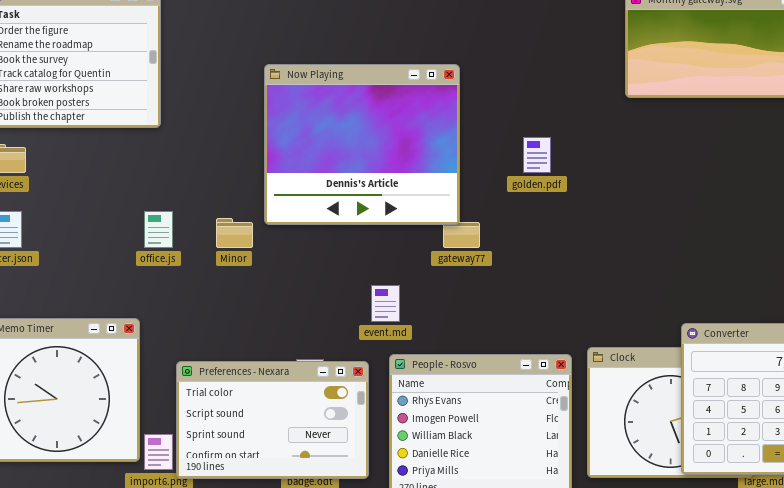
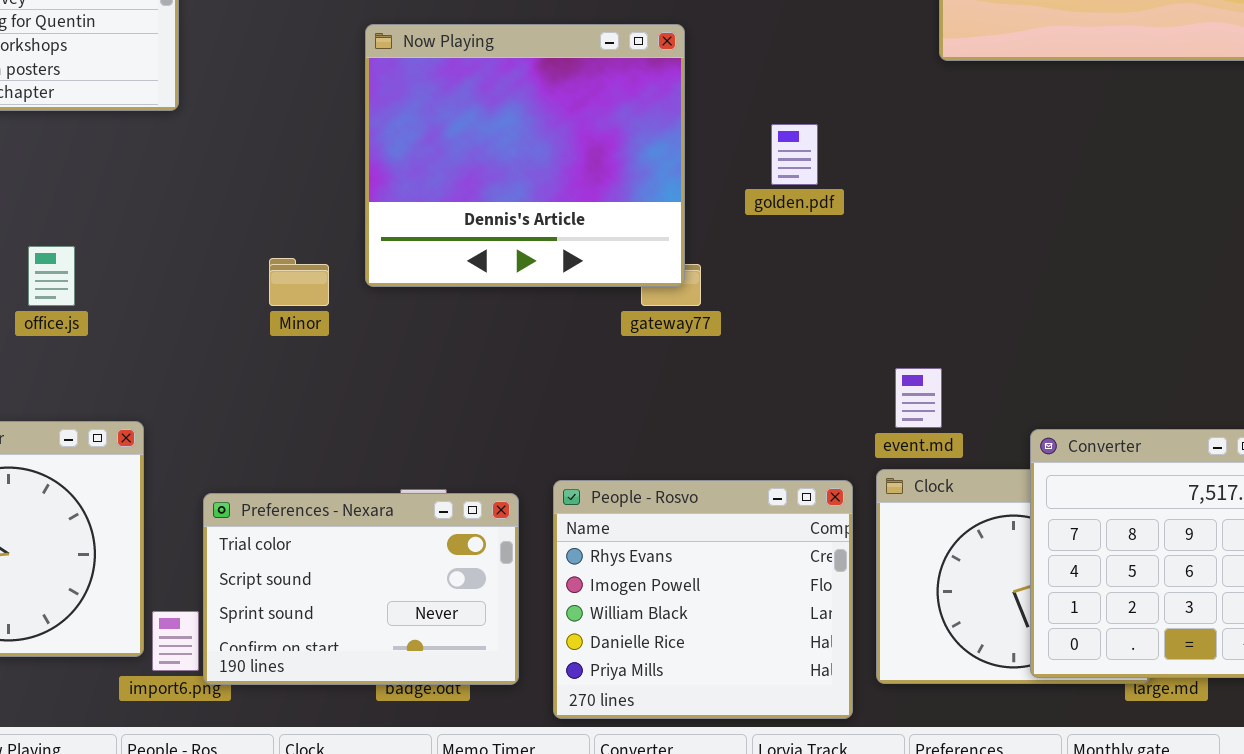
Now Playing: [264,64,460,225] -> [365,24,685,287], moved
office.js: [144,211,173,248] -> [28,246,75,306], moved
event.md: [371,285,400,322] -> [895,368,942,428], moved

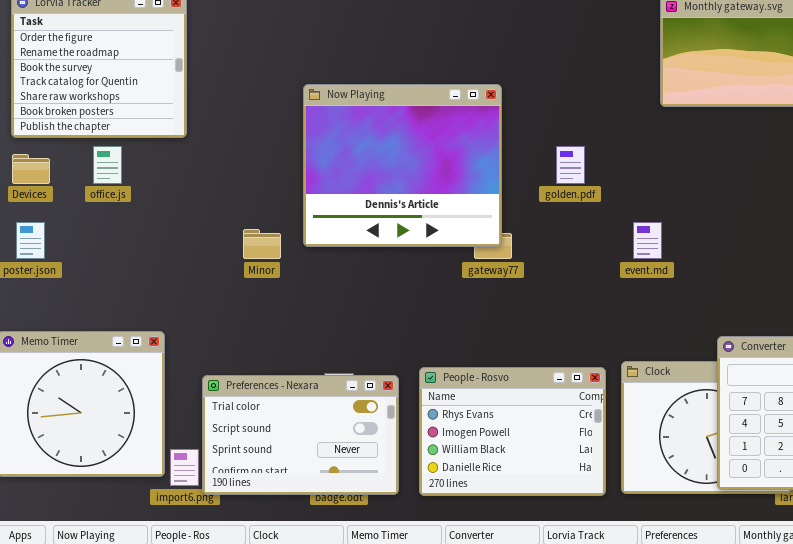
office.js: [28,246,75,306] -> [93,146,122,184], moved
event.md: [895,368,942,428] -> [633,222,662,259], moved
People - Rosvo: [553,480,853,719] -> [419,367,606,496], resized

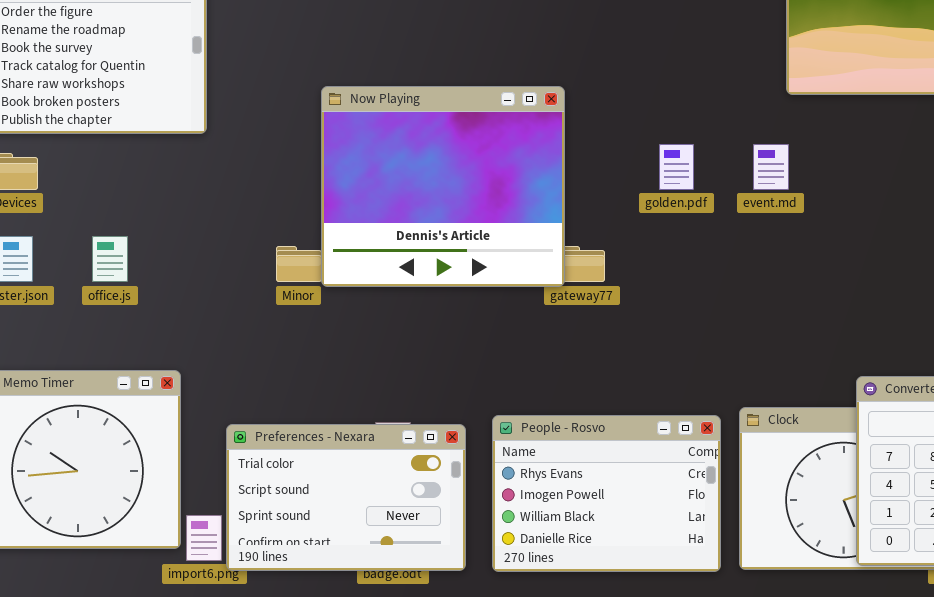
Now Playing: [303,84,502,247] -> [321,86,565,287], moved
office.js: [93,146,122,184] -> [92,236,128,282], moved
event.md: [633,222,662,259] -> [753,144,789,190], moved

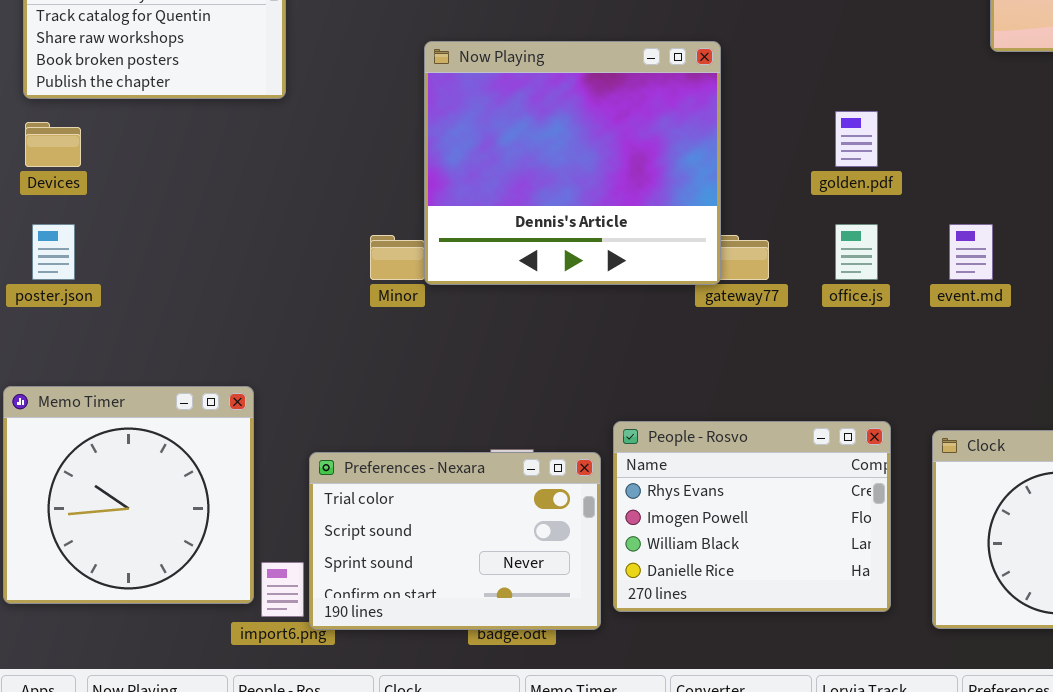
event.md: [753,144,789,190] -> [949,224,993,280], moved
office.js: [92,236,128,282] -> [835,224,878,280], moved
People - Rosvo: [492,415,721,572] -> [613,421,891,612], moved

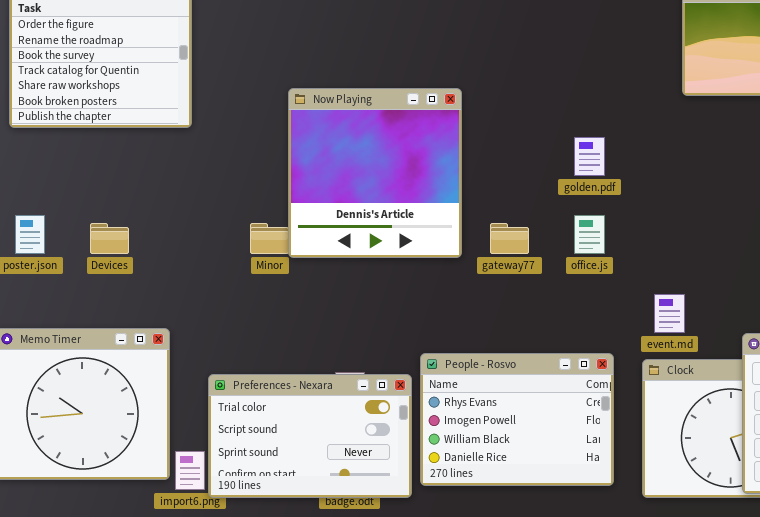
Now Playing: [424,41,721,285] -> [288,88,462,258], resized
Devices: [25,122,81,167] -> [90,223,129,254], moved
event.md: [949,224,993,280] -> [654,294,685,333], moved

